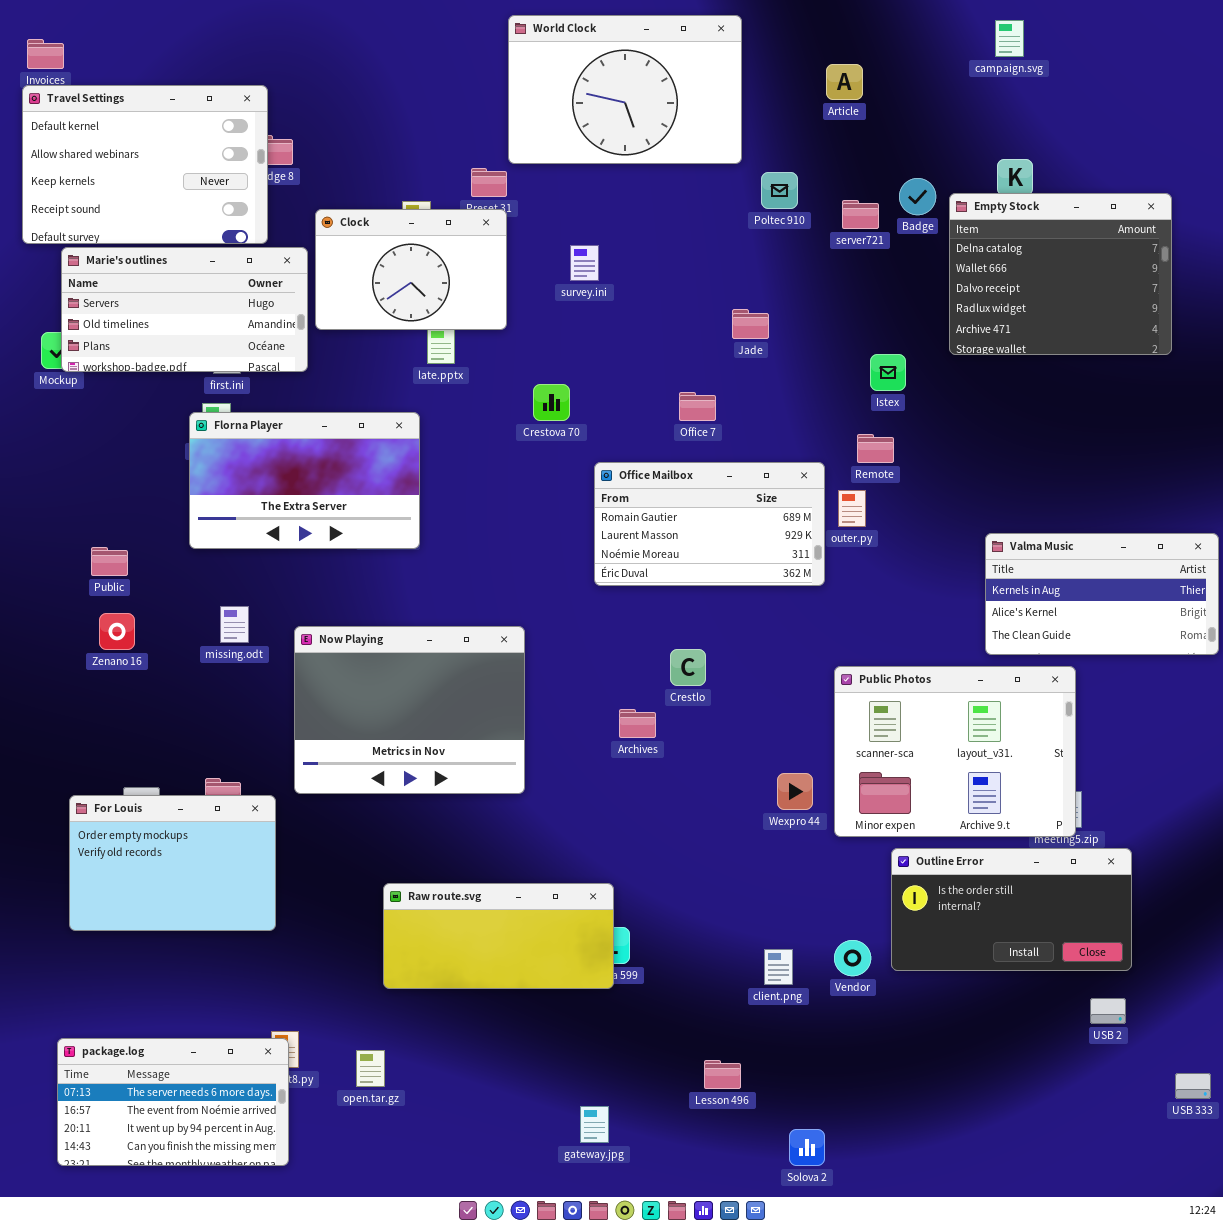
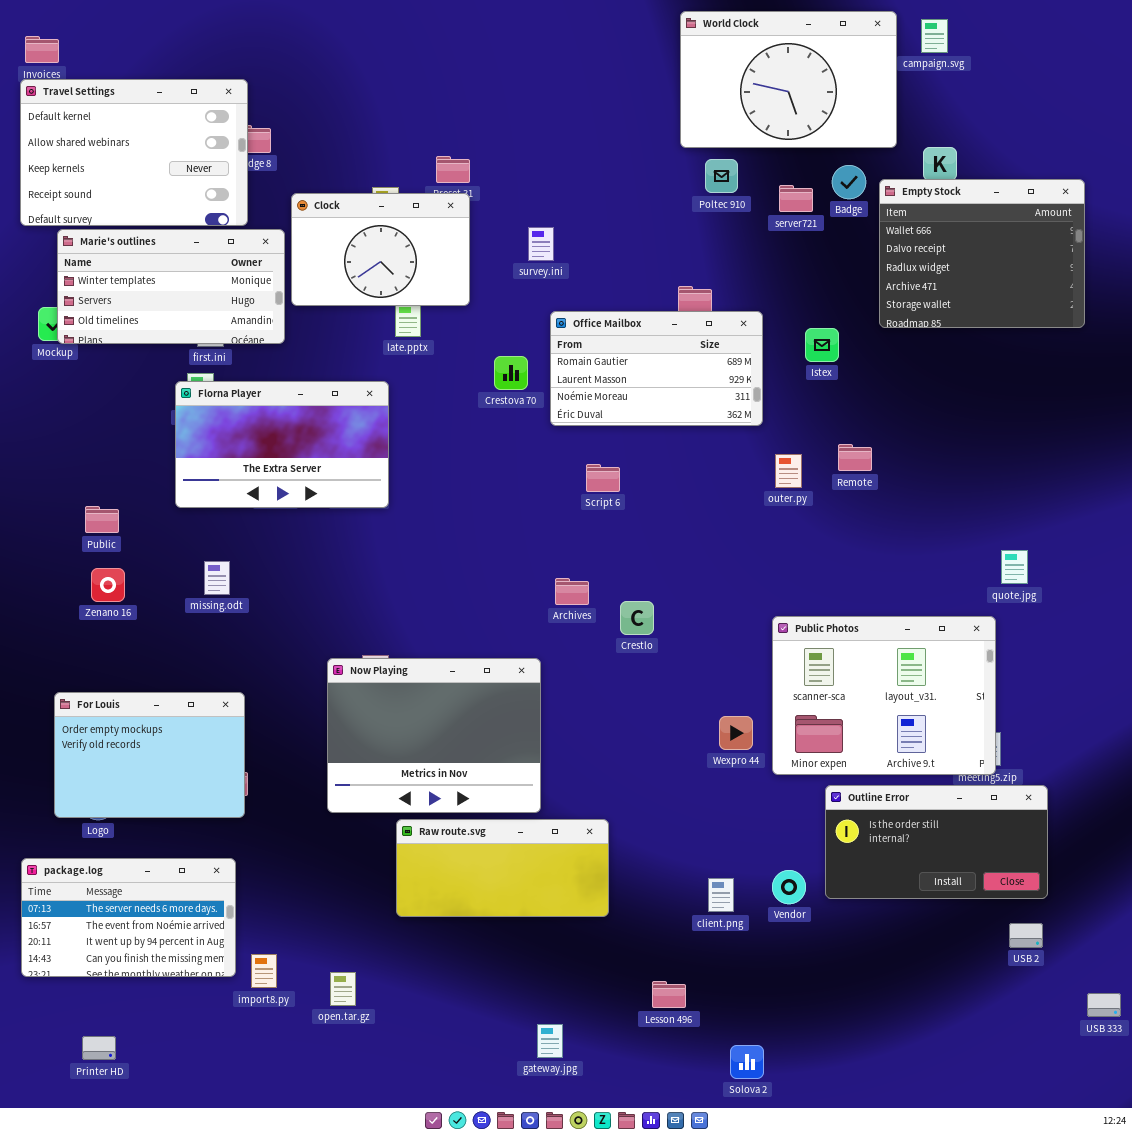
World Clock: [508,15,742,164] -> [680,11,897,148], moved
Empty Stock: [949,193,1172,355] -> [879,179,1085,328], scrolled down 1 row
Marie's outlines: [61,247,308,372] -> [57,229,285,344], scrolled up 1 row
Remote: [857,434,894,463] -> [838,444,872,471], moved
Office Mailbox: [594,462,825,586] -> [550,311,763,426], moved
Valma Music: [985,533,1219,655] -> none, closed
Now Playing: [294,626,525,794] -> [327,658,541,813], moved
Archives: [619,709,656,738] -> [555,578,589,605], moved
For Louis: [69,795,276,931] -> [54,692,245,818], moved
Raw route.svg: [383,883,614,989] -> [396,819,609,917], moved
package.log: [57,1038,289,1166] -> [21,858,236,977], moved

